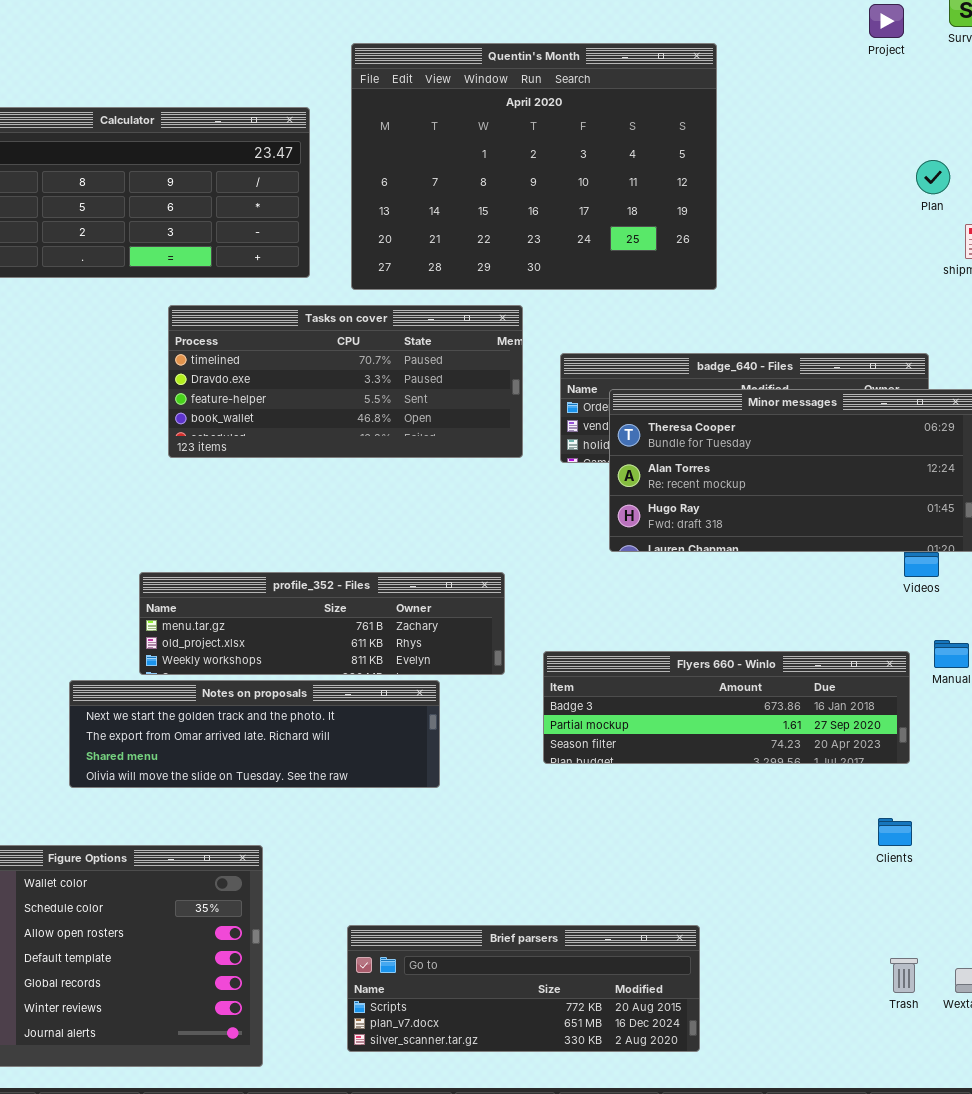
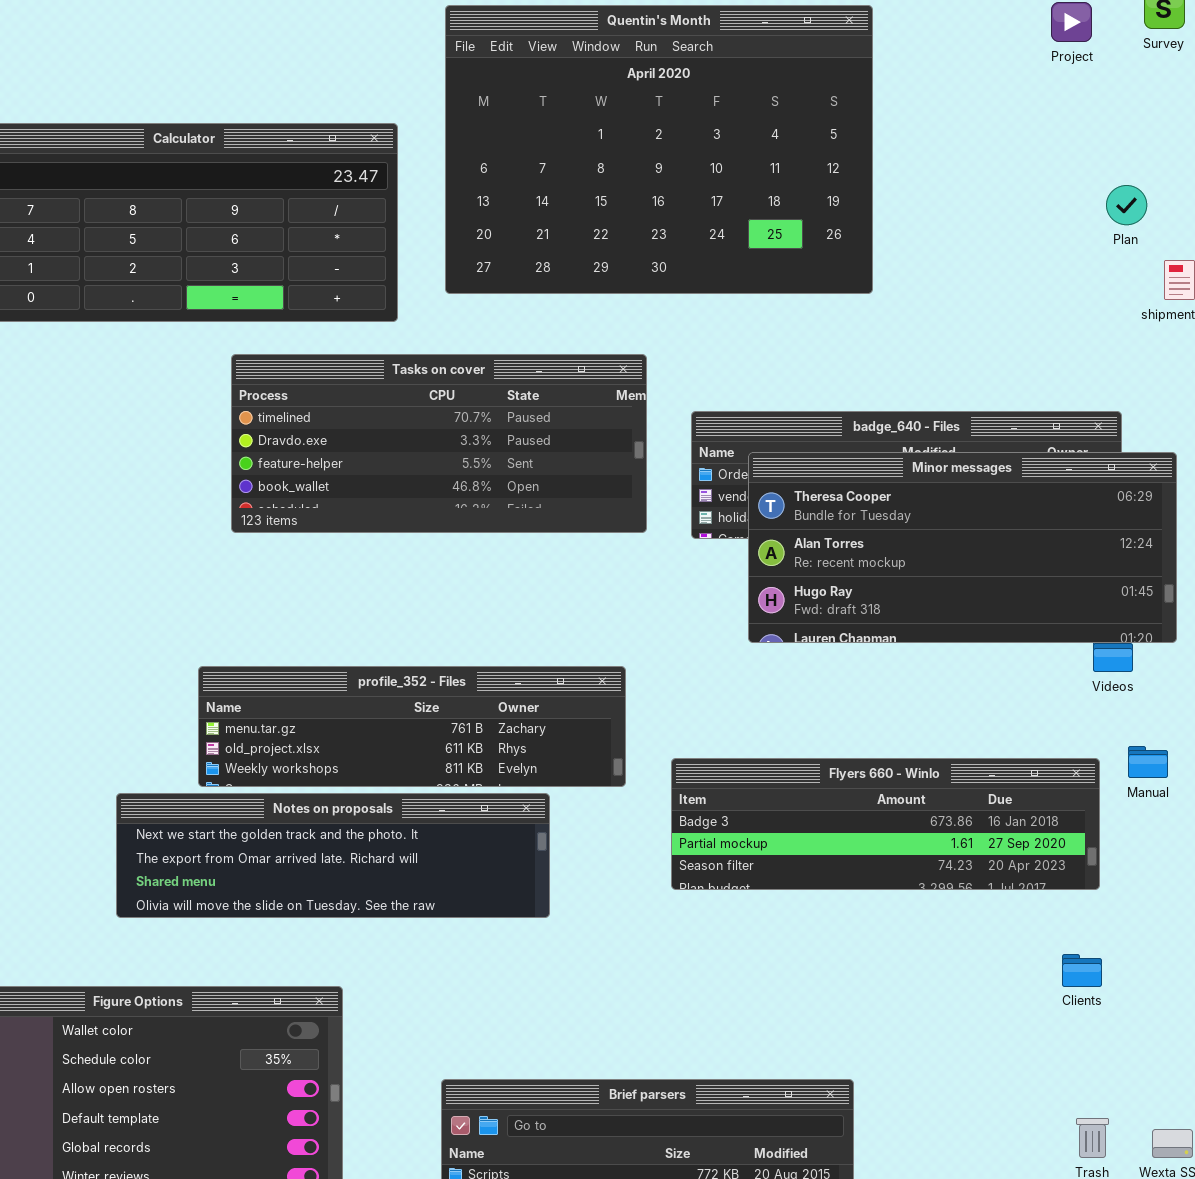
Quentin's Month: [351,43,717,290] -> [445,5,873,294], moved

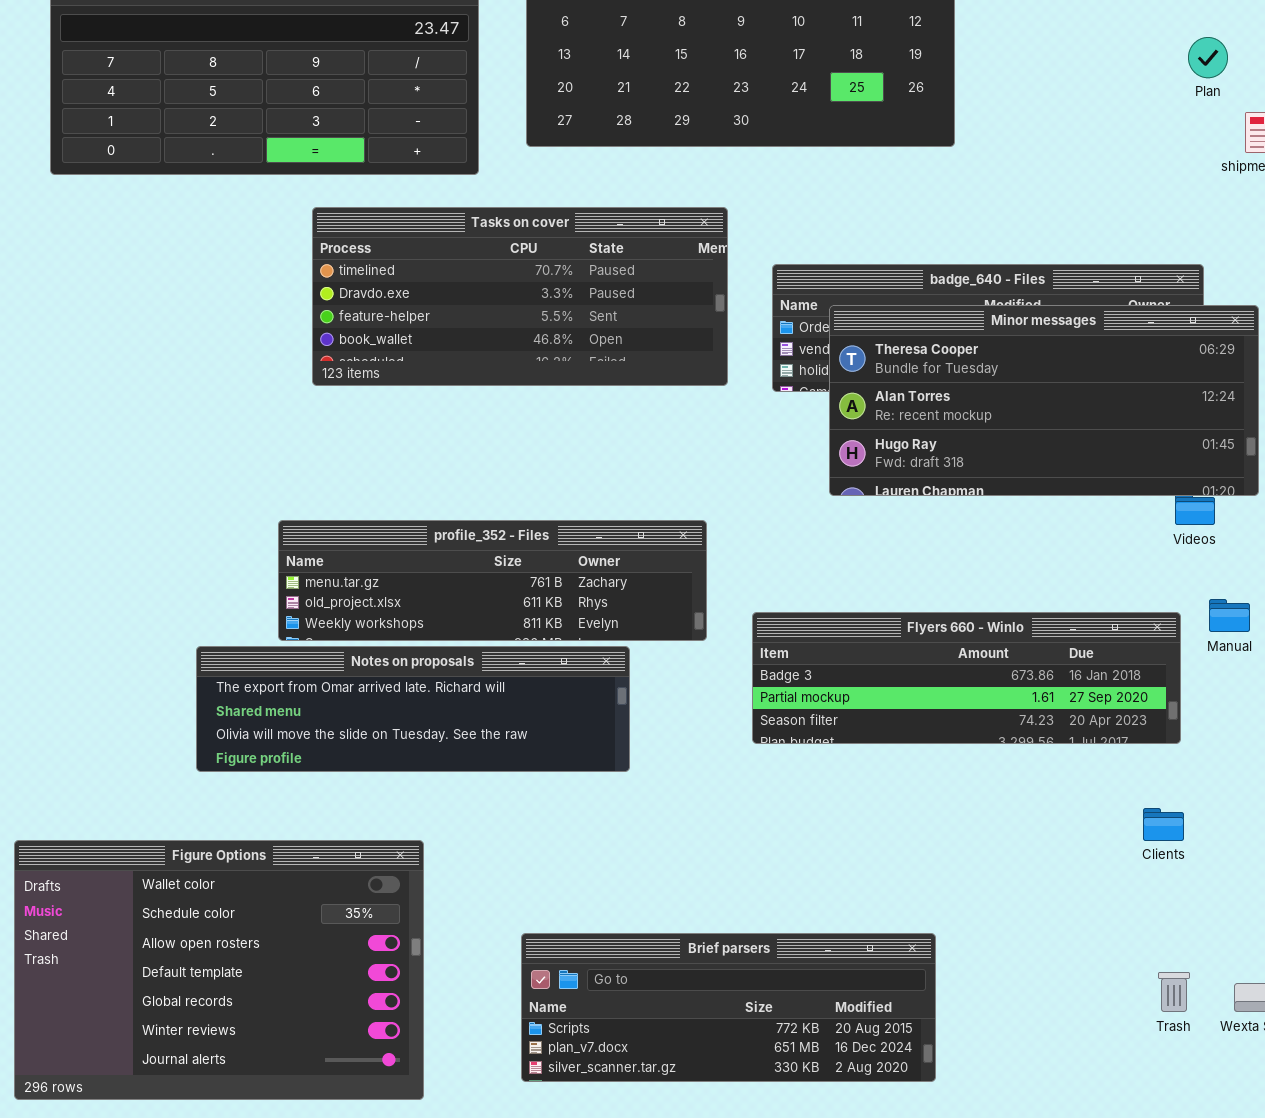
Notes on proposals: [116,793,550,918] -> [196,646,630,772], scrolled down 1 row

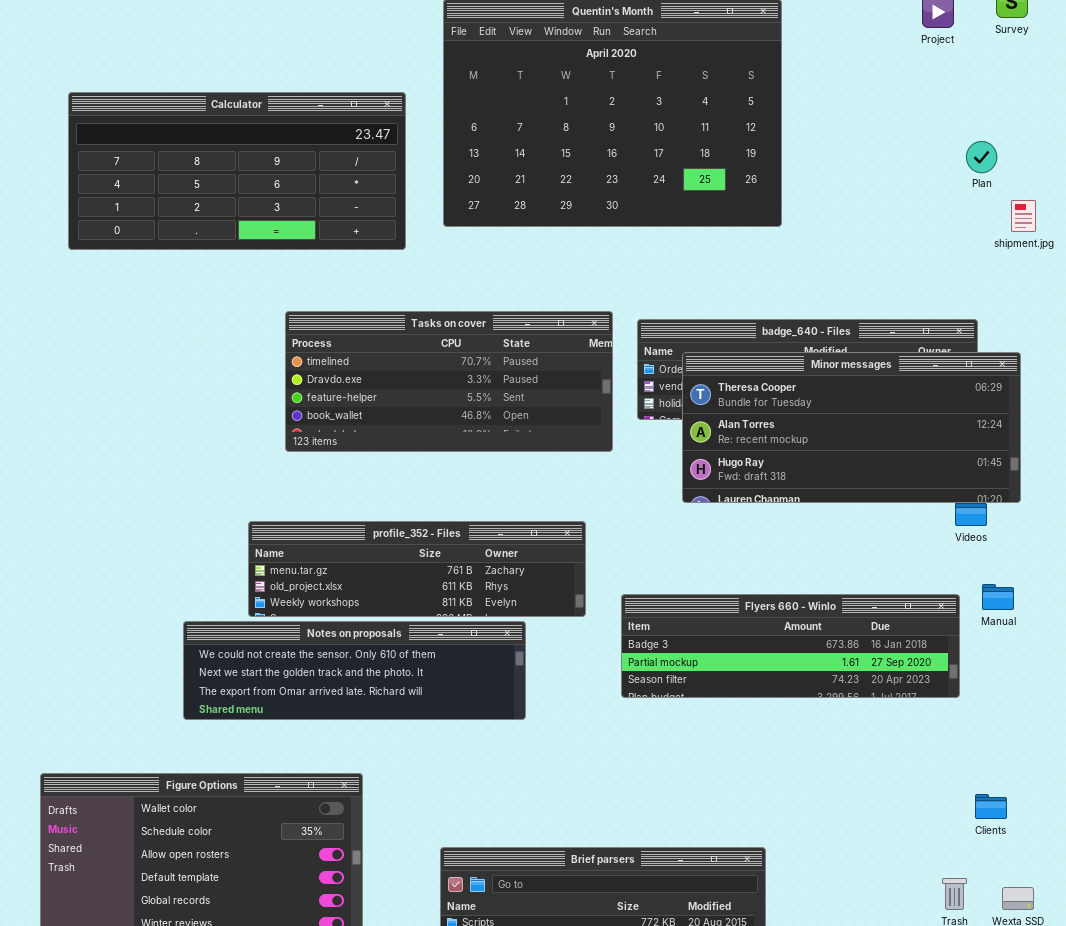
Tasks on cover: [312,207,728,386] -> [285,311,613,452], moved
Notes on proposals: [196,646,630,772] -> [183,621,526,720], scrolled up 2 rows
Clients: [1143,808,1184,841] -> [975,794,1007,819], moved

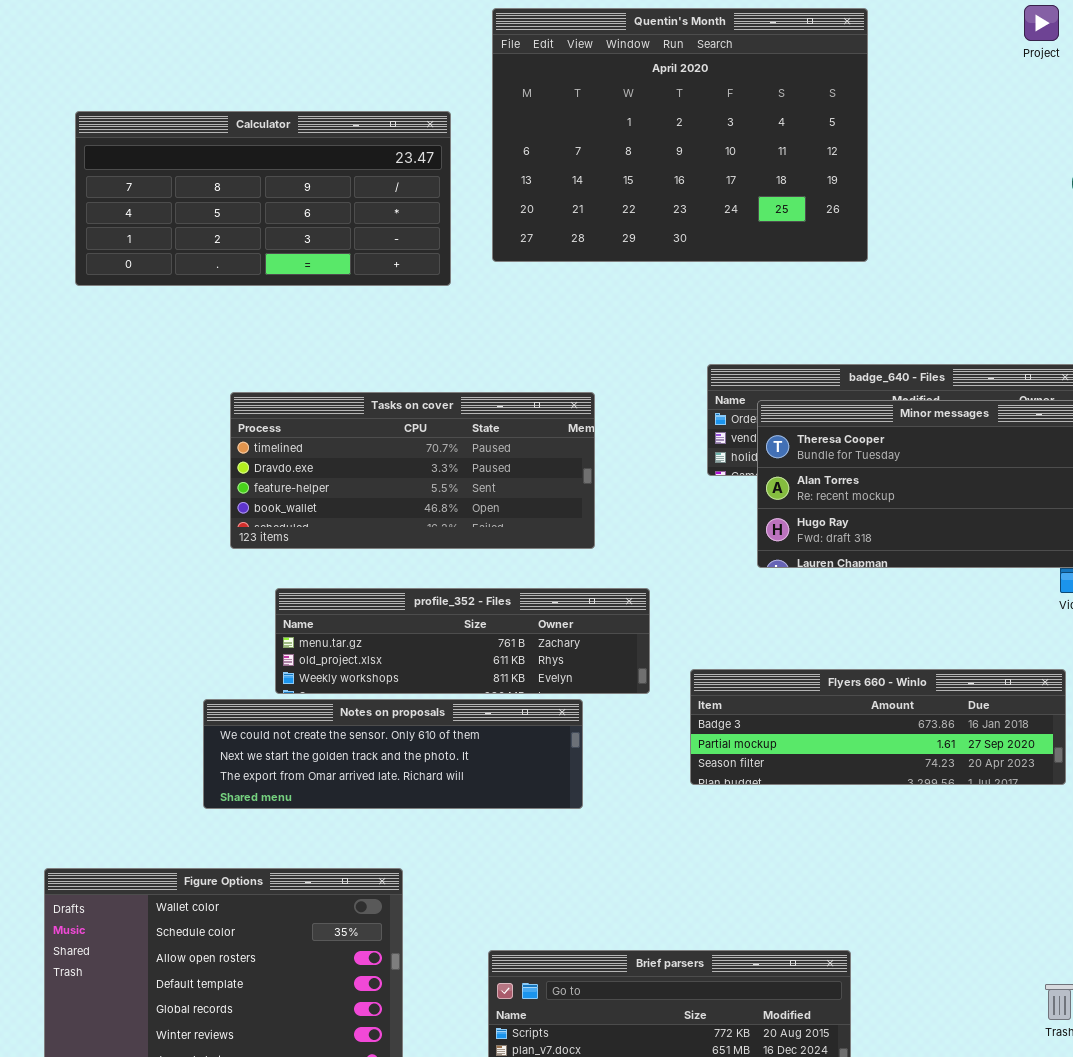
Tasks on cover: [285,311,613,452] -> [230,392,595,549], moved

